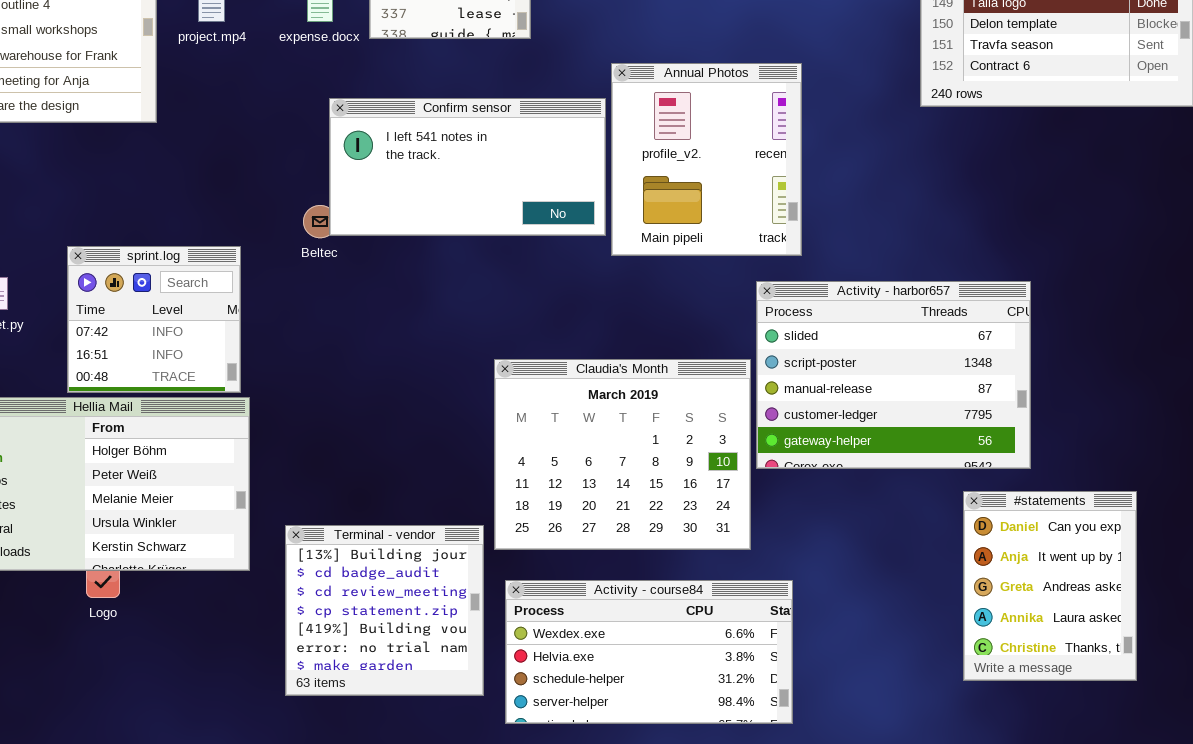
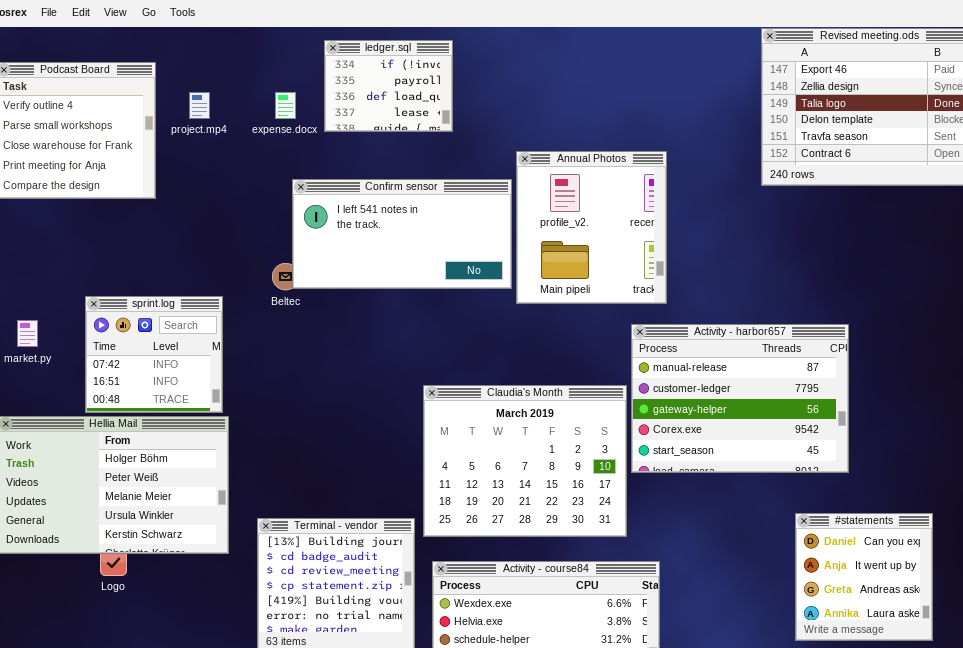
Activity - harbor657: [756,281,1031,469] -> [631,324,849,473], scrolled down 2 rows
#statements: [963,491,1137,681] -> [795,513,933,641], resized

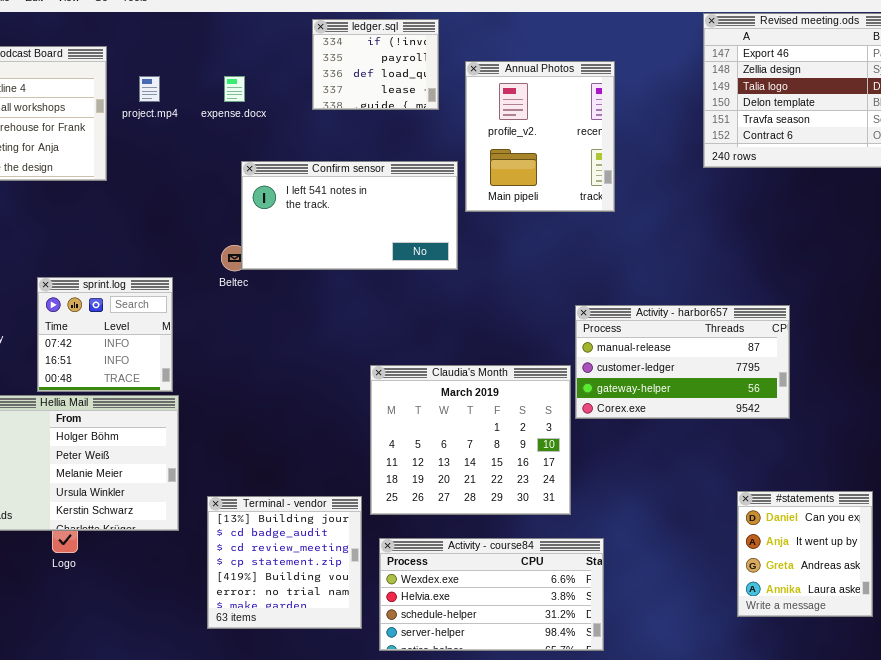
ledger.sql: [324,40,453,132] -> [312,19,439,110], moved
Annual Photos: [516,151,667,304] -> [465,61,615,212], moved
Activity - harbor657: [631,324,849,473] -> [575,305,790,419], resized

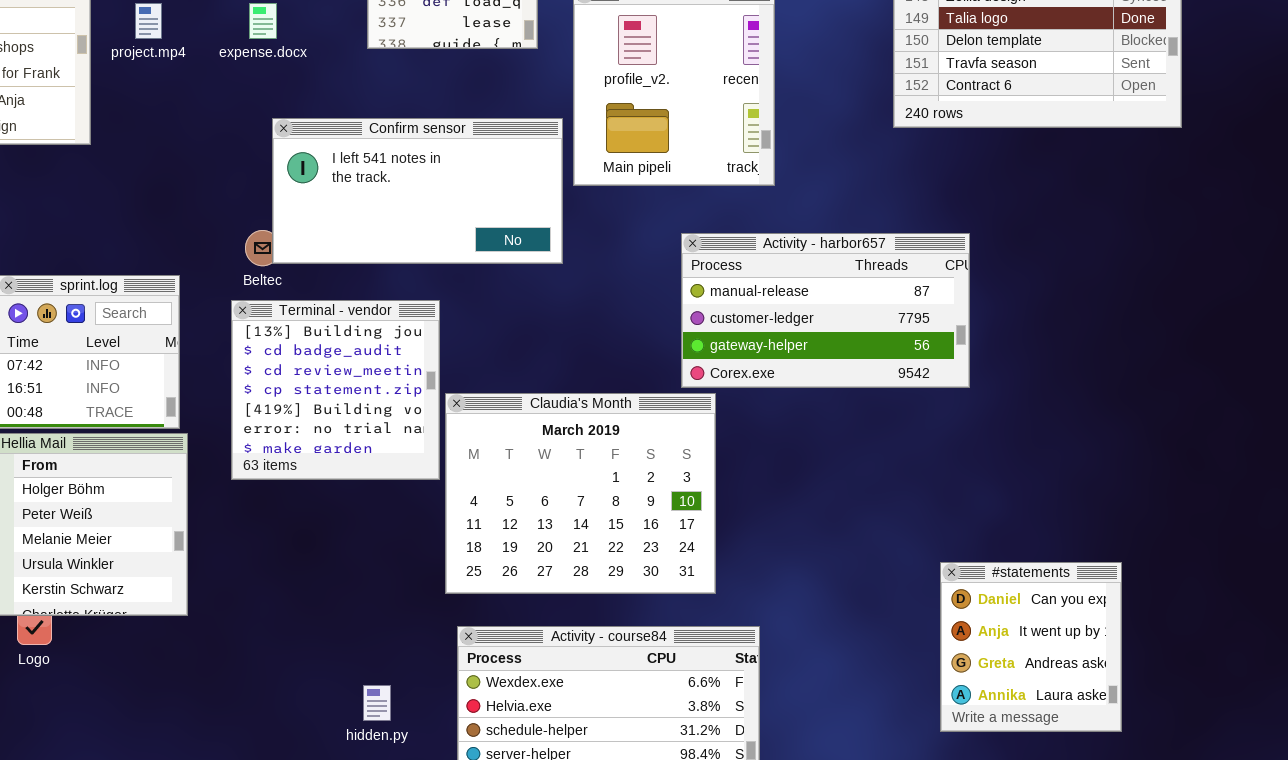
Activity - harbor657: [575,305,790,419] -> [681,233,970,388], moved
Terminal - vendor: [207,496,362,629] -> [231,300,440,480], moved

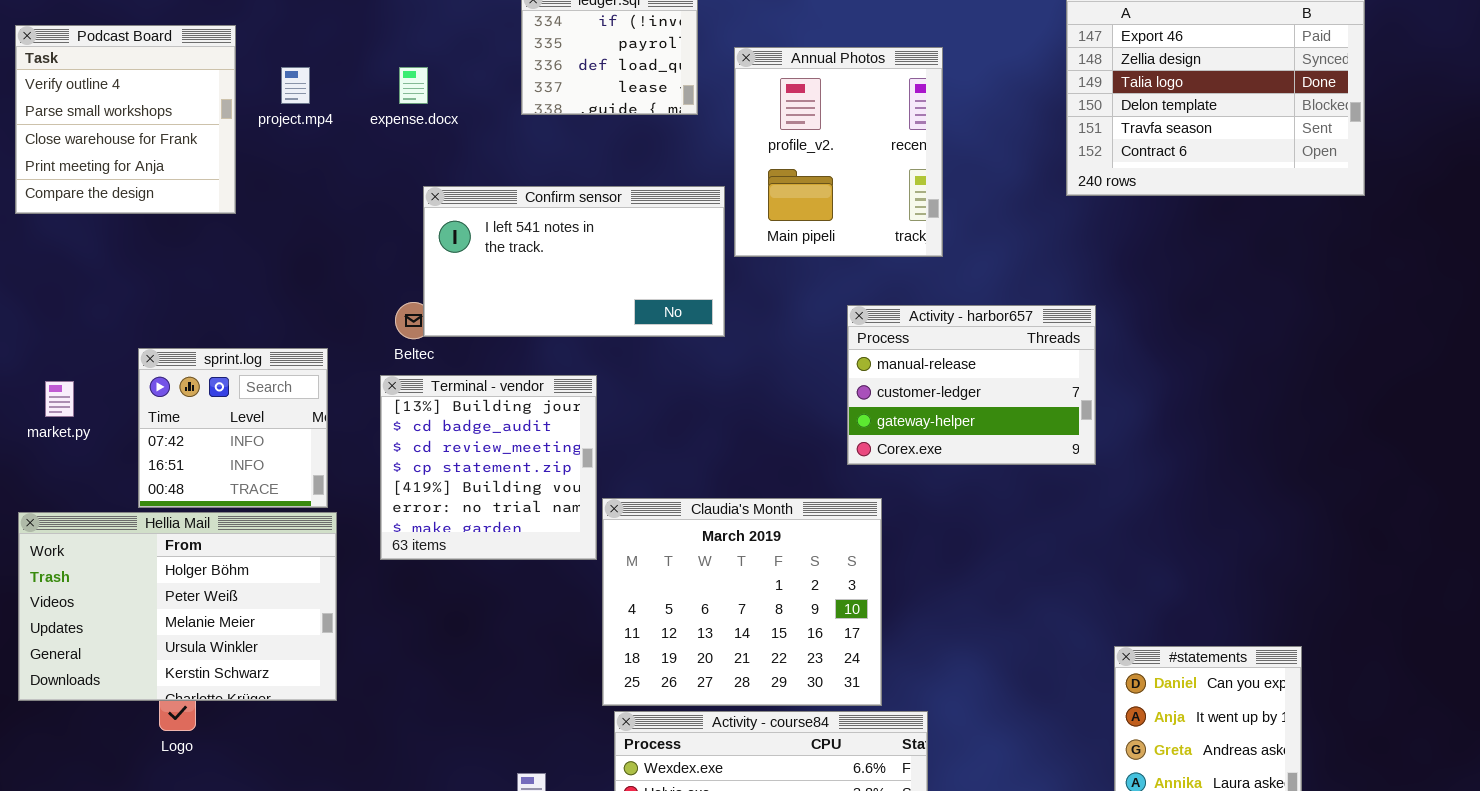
Activity - harbor657: [681,233,970,388] -> [847,305,1096,465], resized
Claudia's Month: [445,393,716,594] -> [602,498,882,706], moved

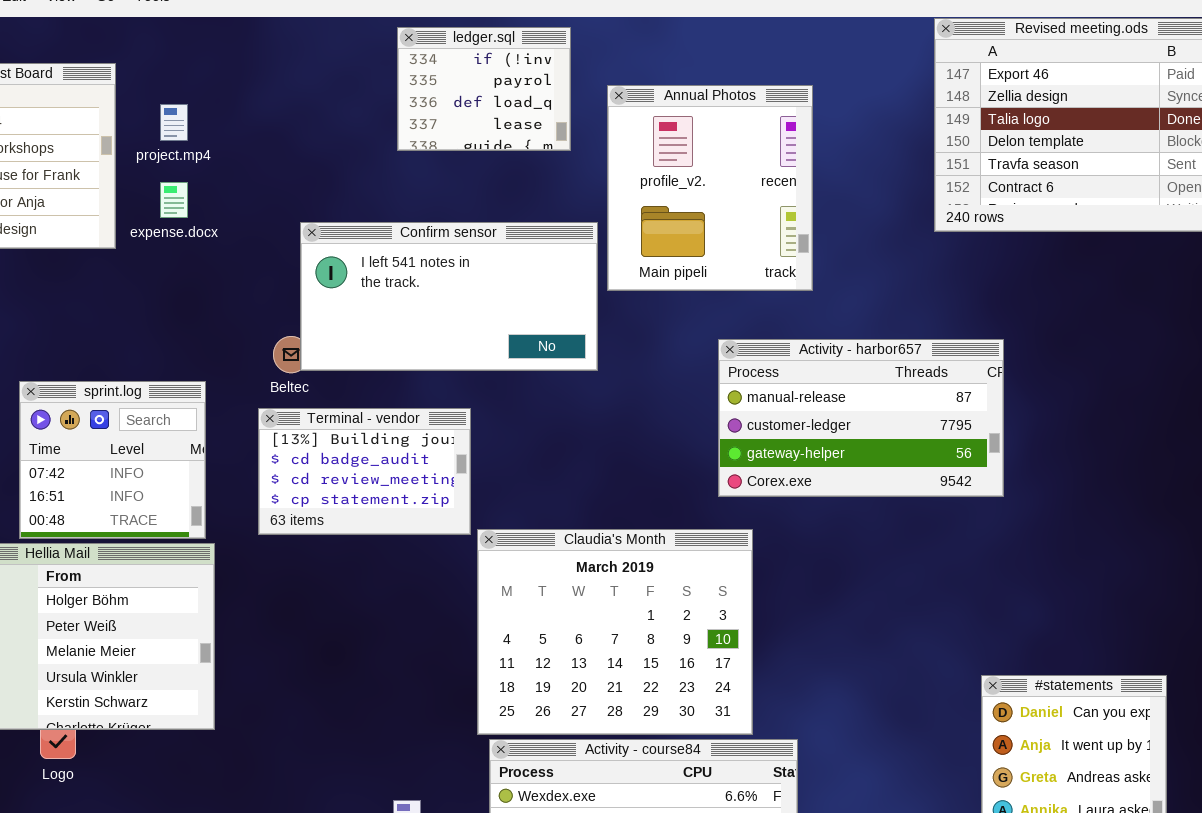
expense.docx: [399,67,428,104] -> [160,182,188,218], moved
Activity - harbor657: [847,305,1096,465] -> [718,339,1004,497], resized
Terminal - vendor: [380,375,597,560] -> [258,408,471,535], resized

